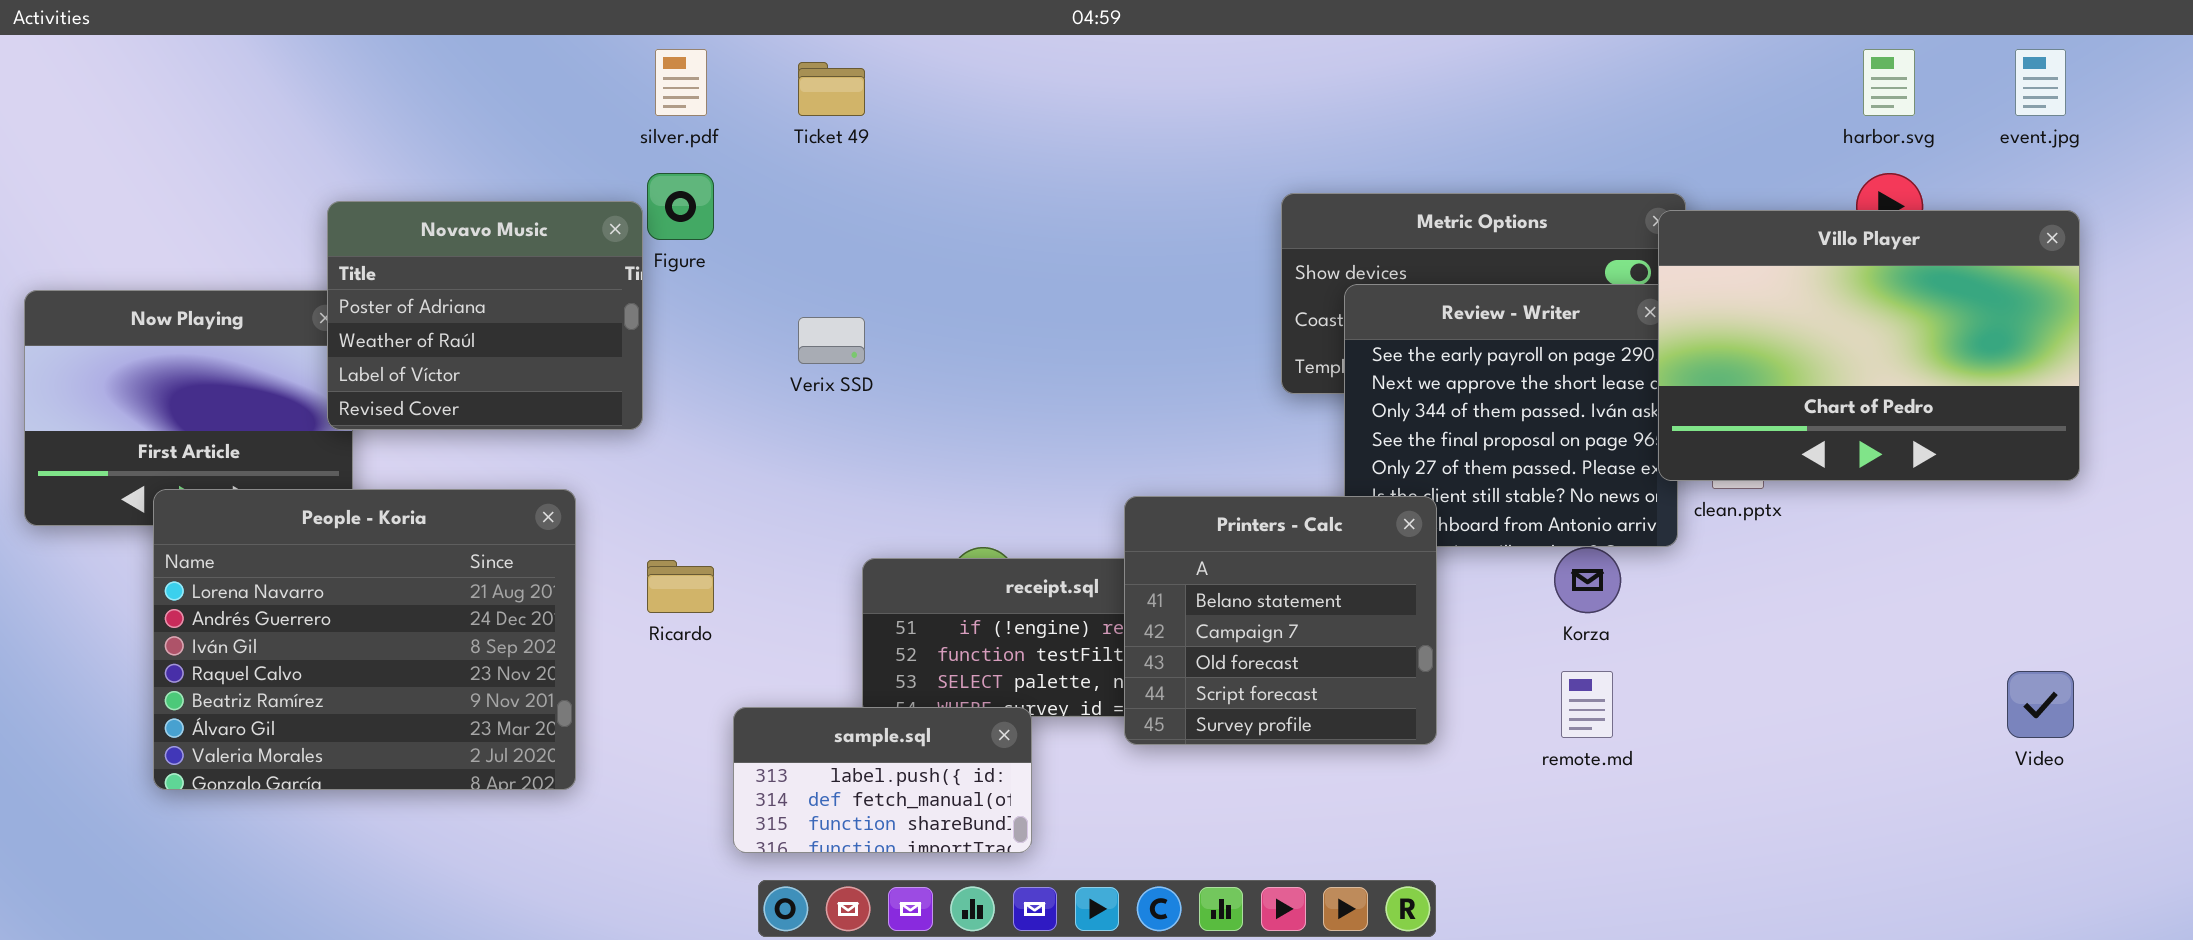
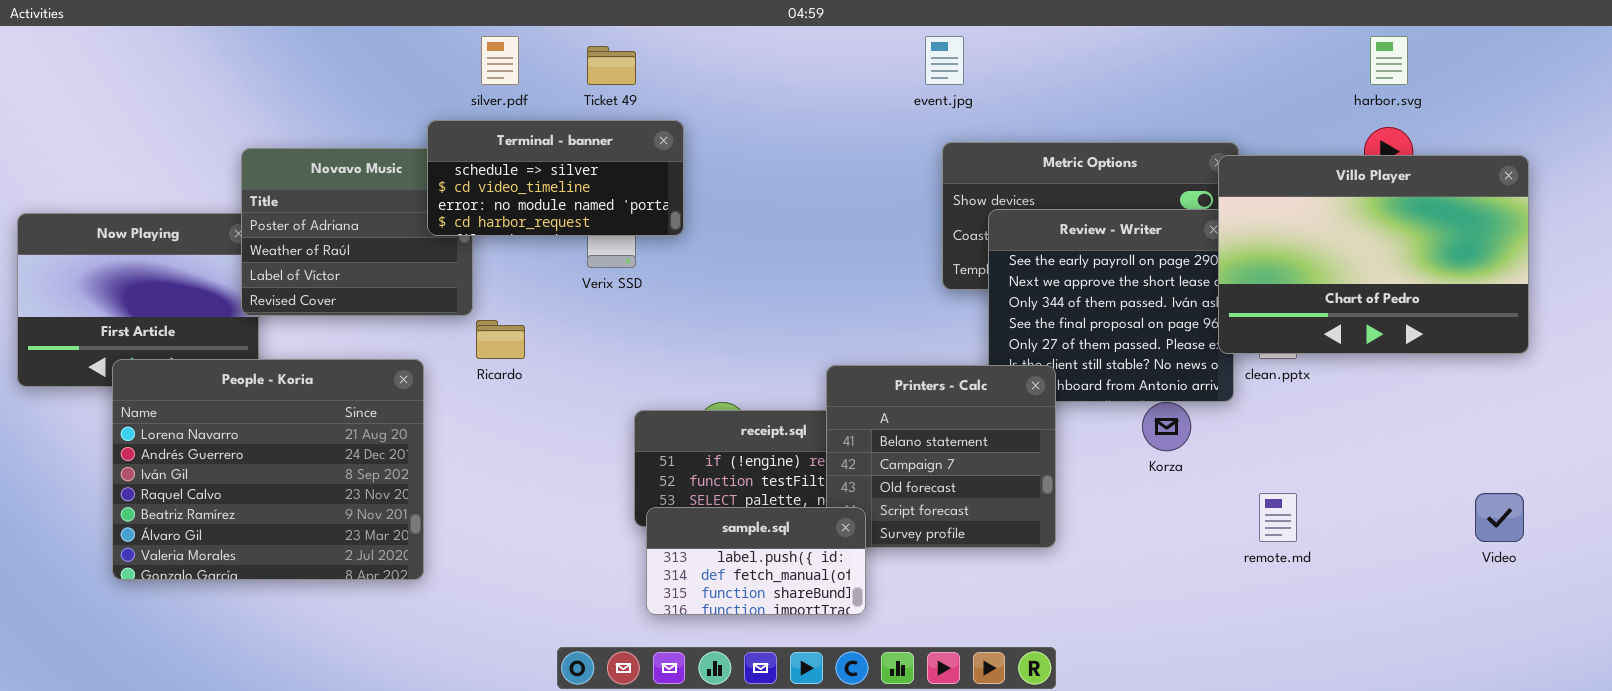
event.jpg: [2015,49,2066,116] -> [925,36,964,85], moved
Terminal - banner: none -> [427,120,684,236], opened
Ricardo: [647,560,714,613] -> [476,320,525,359], moved
remote.md: [1561,671,1613,738] -> [1259,493,1297,542], moved
sample.sql: [733,707,1032,853] -> [646,507,866,615], moved

